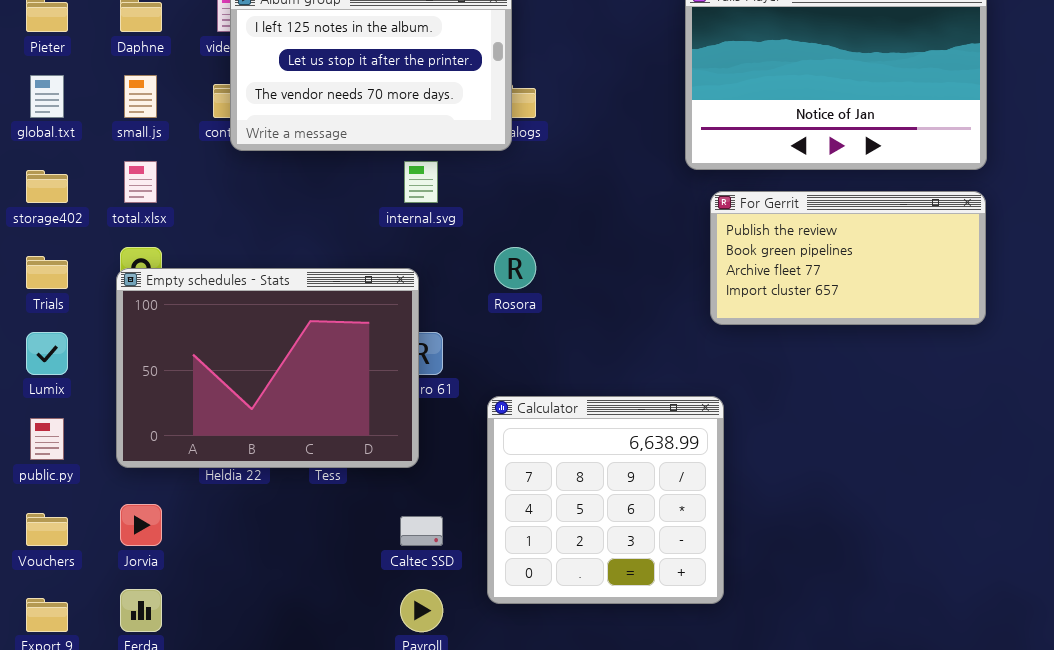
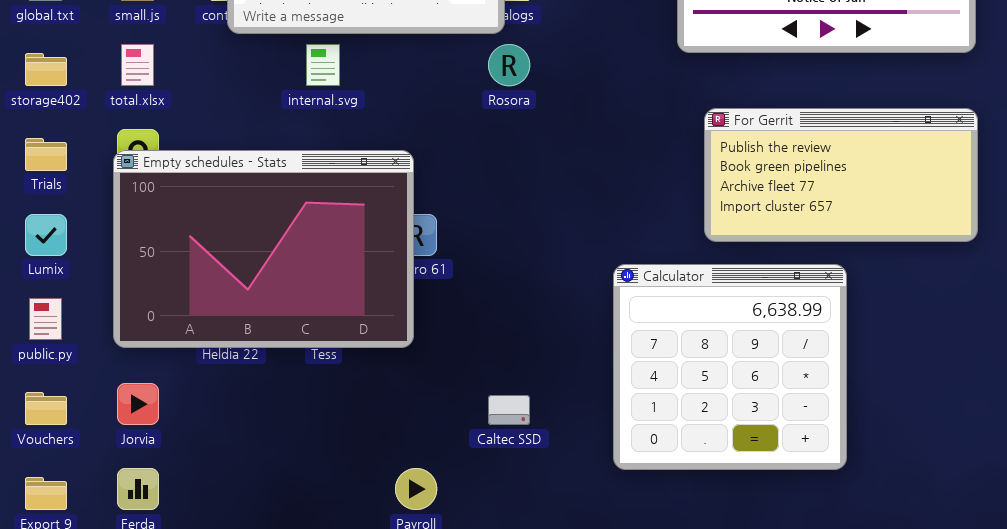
internal.svg: [404,161,438,203] -> [306,44,340,86], moved
For Gerrit: [710,191,986,325] -> [704,108,978,242], moved
Rosora: [494,247,536,289] -> [488,44,530,86], moved
Calculator: [487,396,724,604] -> [613,264,847,470], moved
Caltec SSD: [400,516,443,546] -> [488,395,530,425], moved

